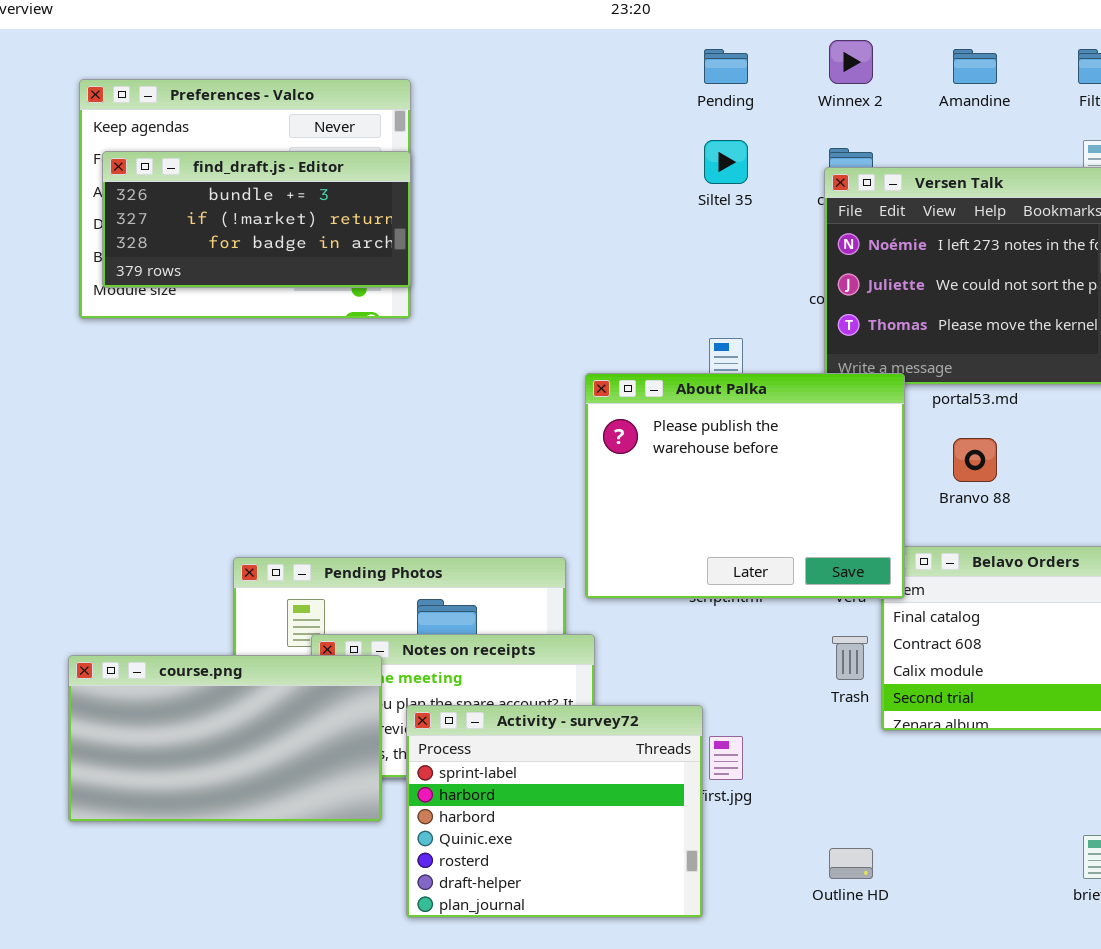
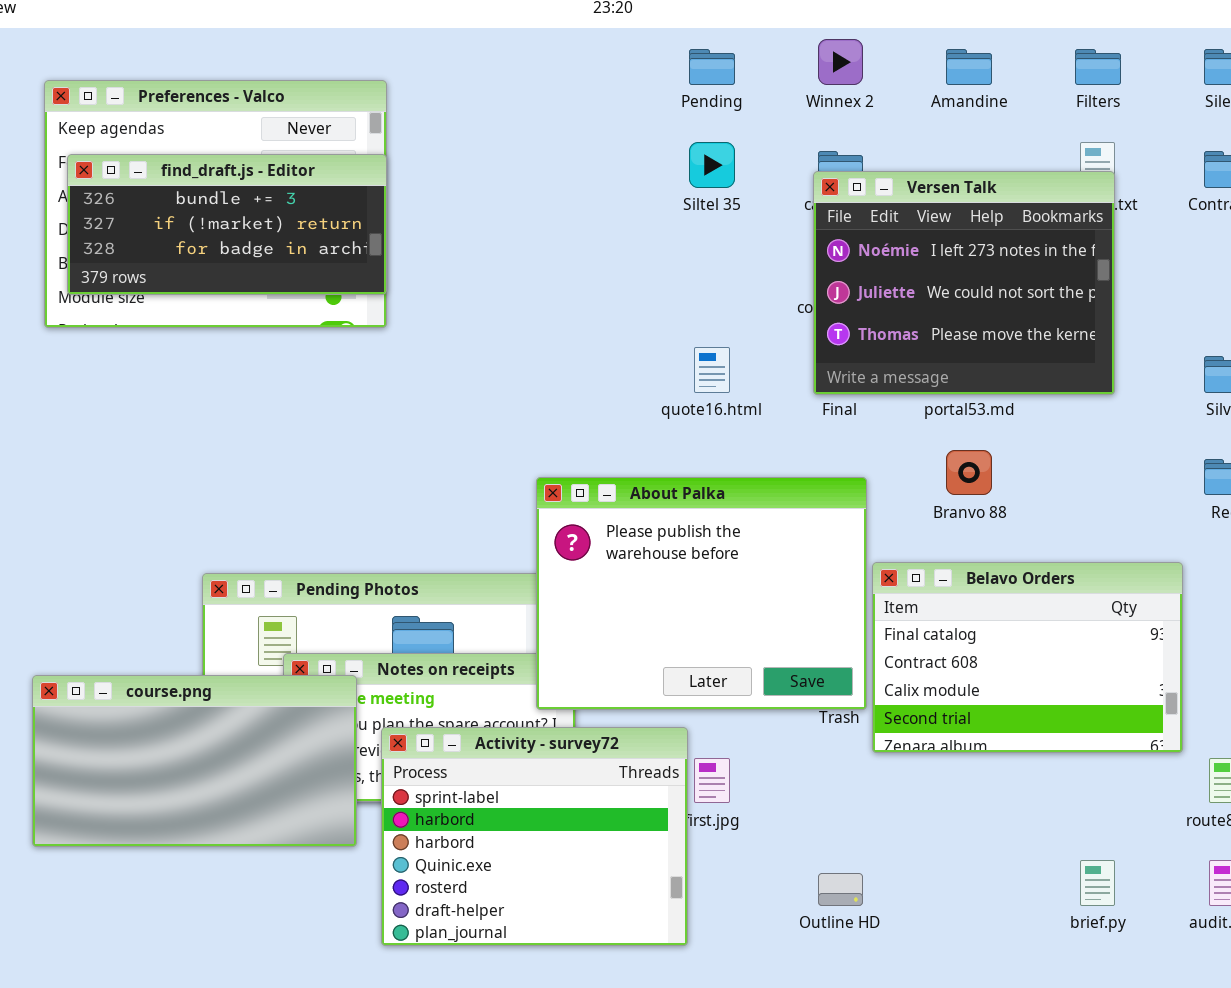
About Palka: [585,373,905,599] -> [536,477,867,710], moved

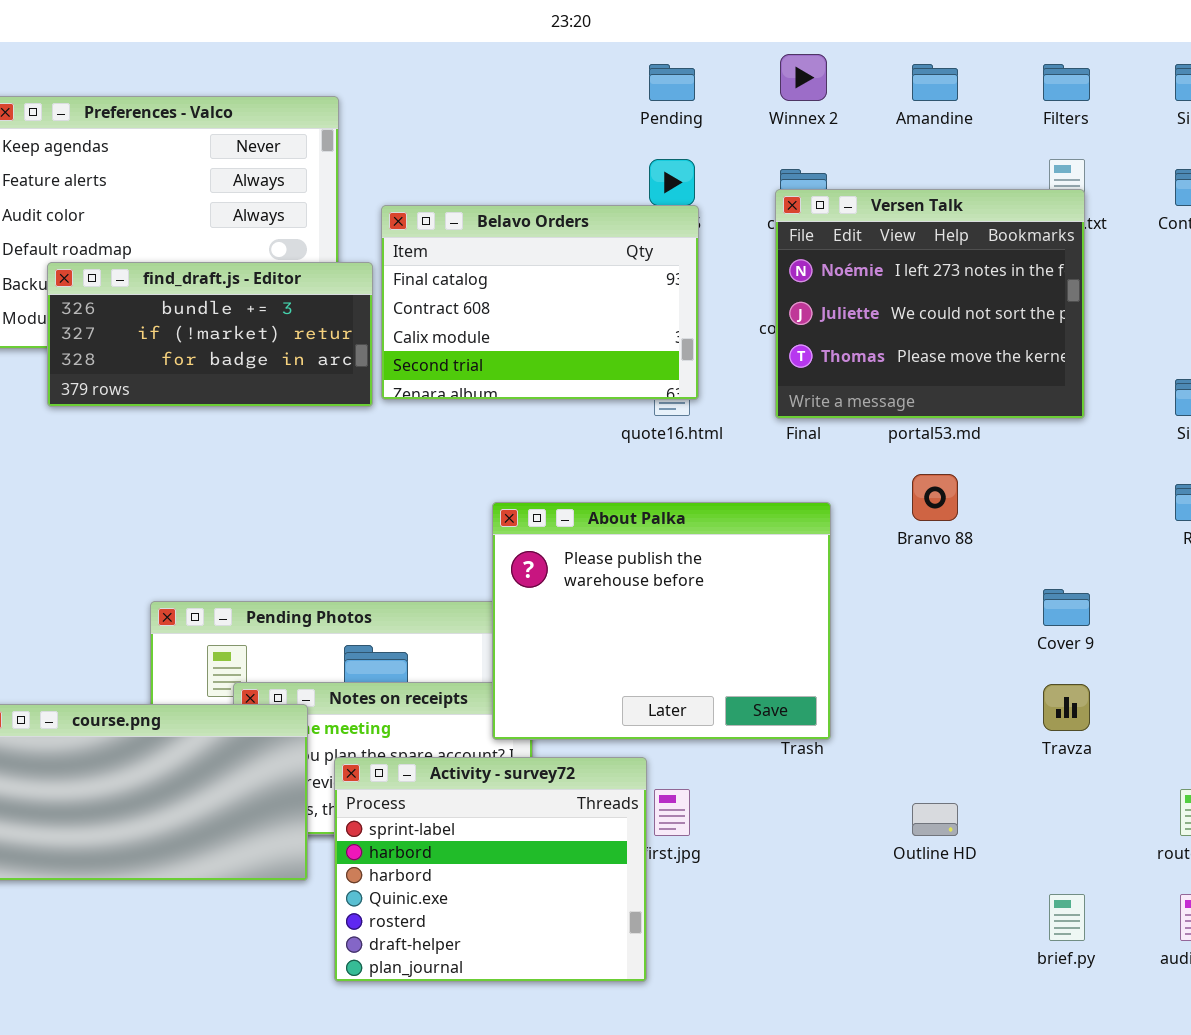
find_draft.js - Editor: [67,154,387,295] -> [47,262,373,407], moved
Belavo Orders: [872,562,1183,753] -> [381,205,699,400], moved
Outline HD: [818,873,863,906] -> [912,803,958,836], moved

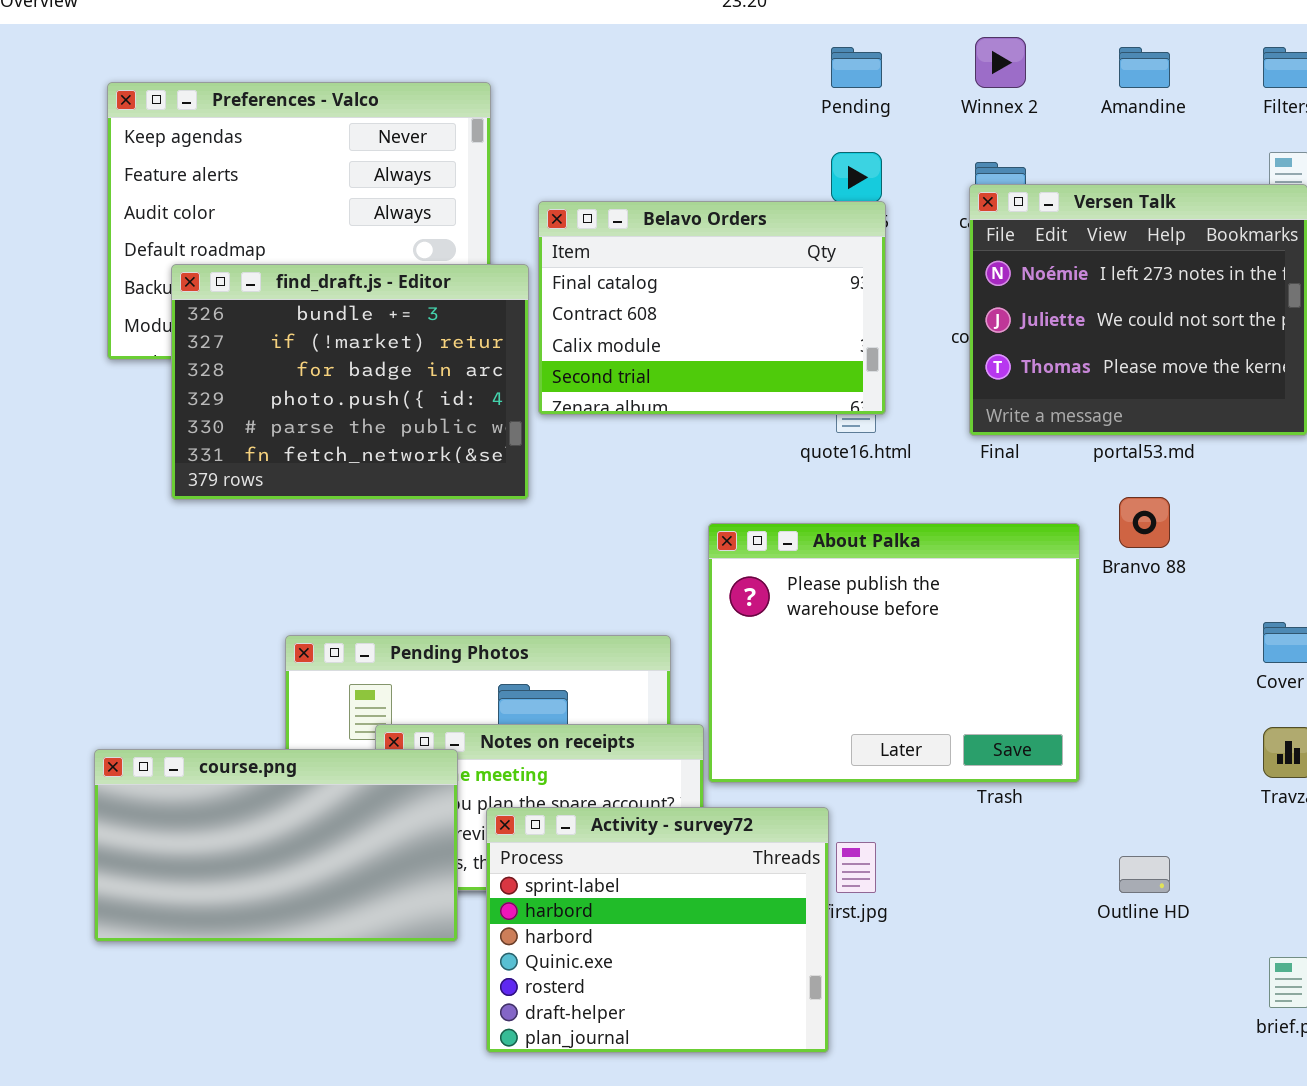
find_draft.js - Editor: [47,262,373,407] -> [171,264,529,500], resized
About Palka: [492,502,831,740] -> [708,523,1080,783], moved

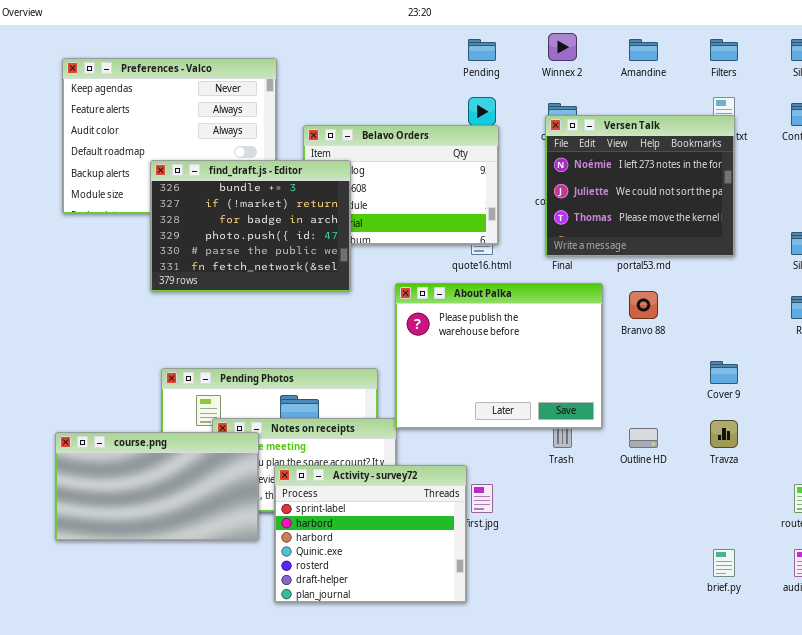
find_draft.js - Editor: [171,264,529,500] -> [150,160,351,292], moved
About Palka: [708,523,1080,783] -> [395,283,603,429], moved
Outline HD: [1119,856,1170,893] -> [629,428,658,448], moved

